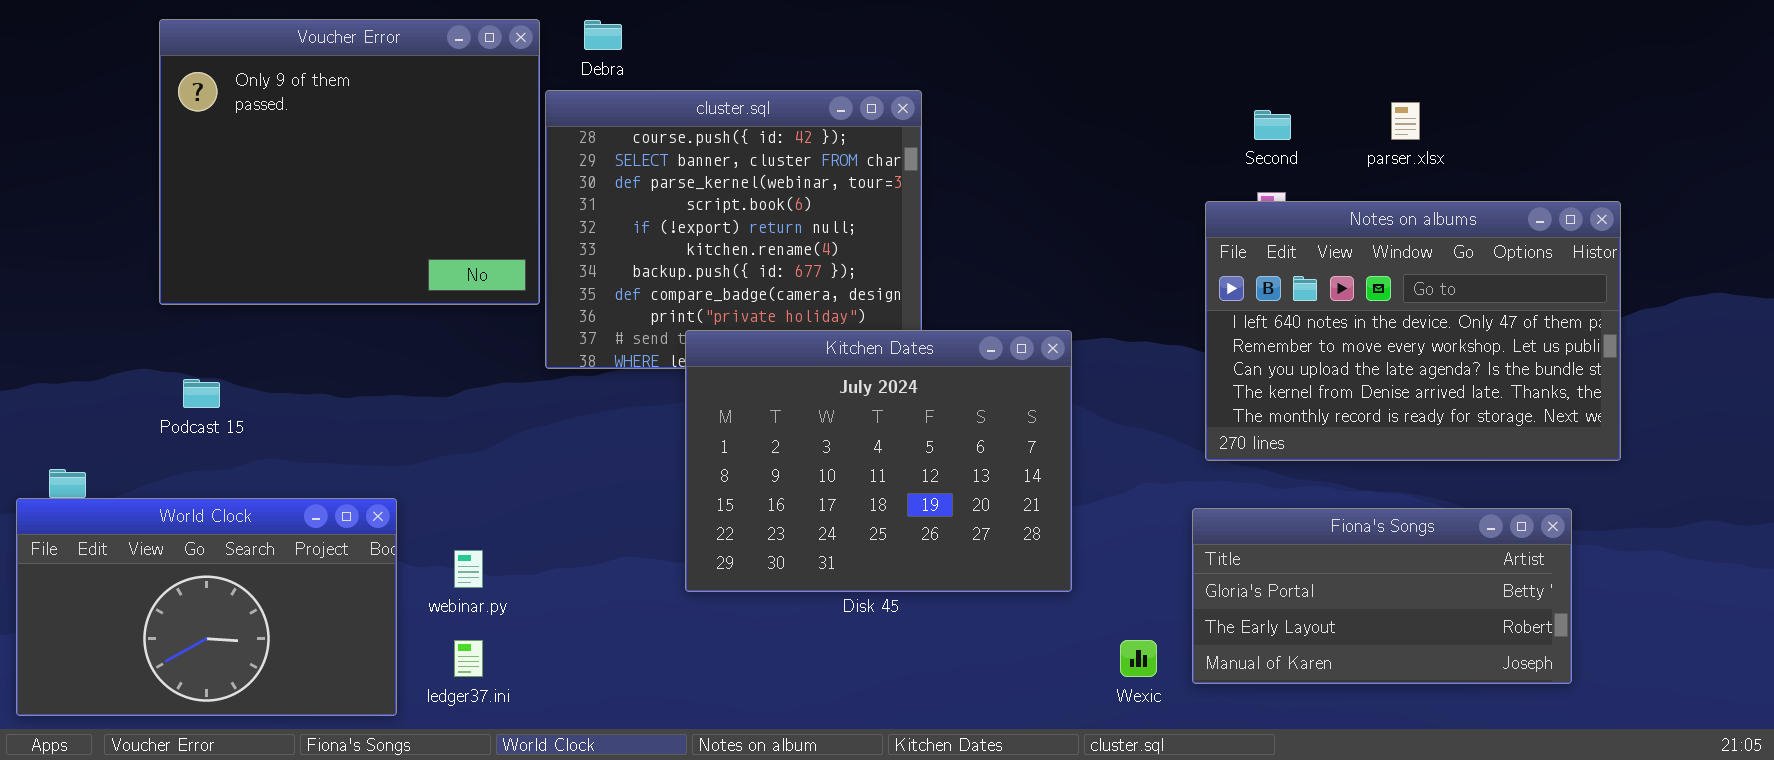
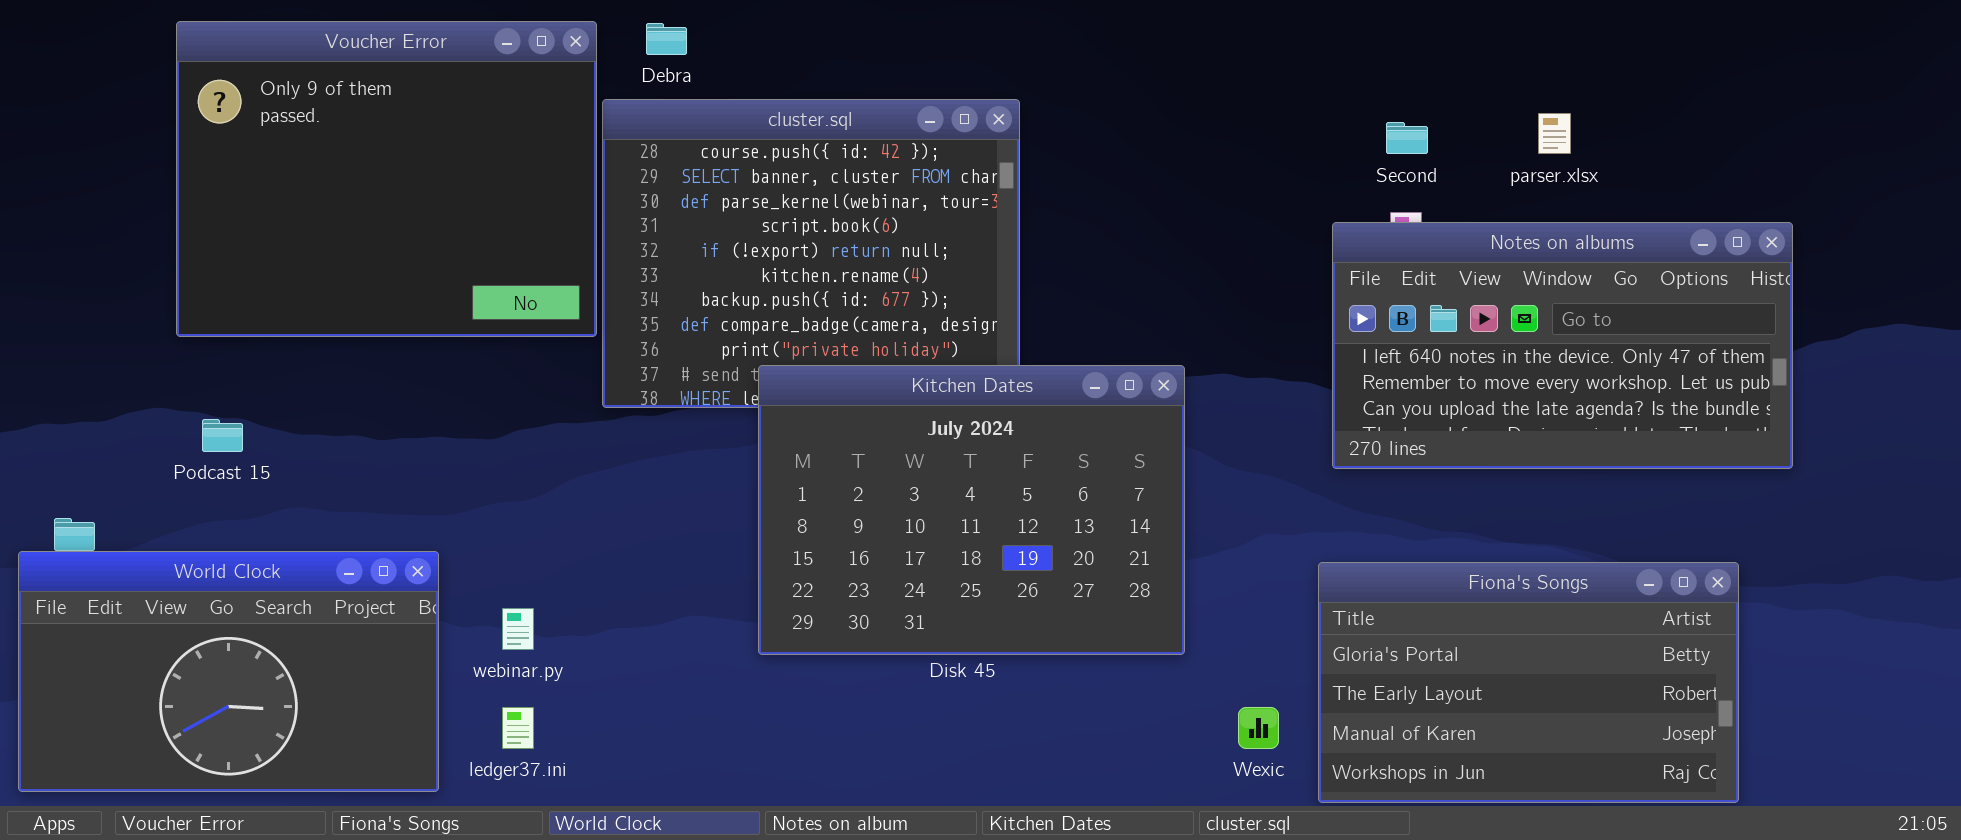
Notes on albums: [1205,201,1621,461] -> [1332,222,1793,469], resized
Fiona's Songs: [1192,508,1572,684] -> [1318,562,1739,803], resized

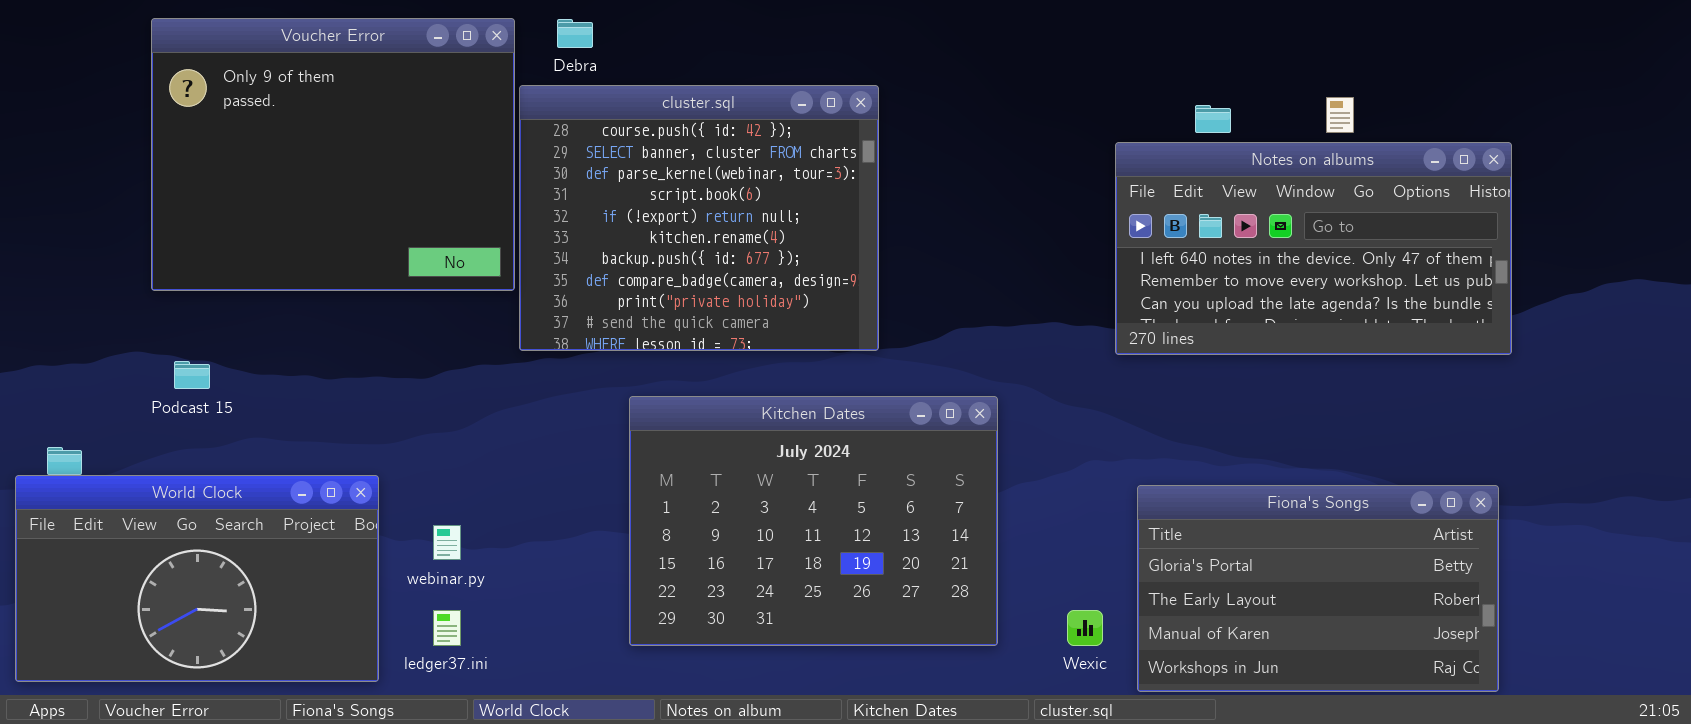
Notes on albums: [1332,222,1793,469] -> [1115,142,1512,355], moved
Kitchen Dates: [758,365,1185,655] -> [629,396,998,646], moved

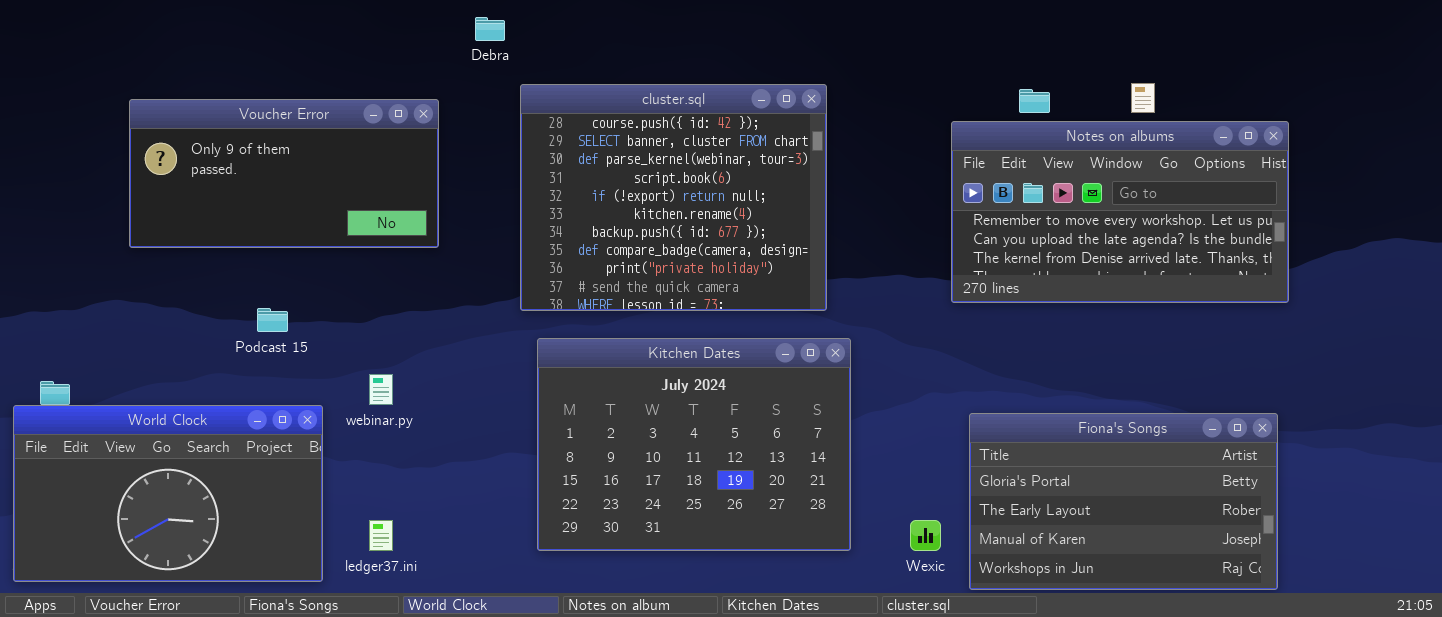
Voucher Error: [151,18,515,291] -> [129,99,439,248], resized
cluster.sql: [519,85,879,351] -> [520,84,827,311], moved
Notes on albums: [1115,142,1512,355] -> [951,121,1289,303], scrolled down 1 row
Podcast 15: [174,361,210,389] -> [257,308,288,332], moved
webinar.py: [433,525,461,560] -> [369,374,393,405], moved

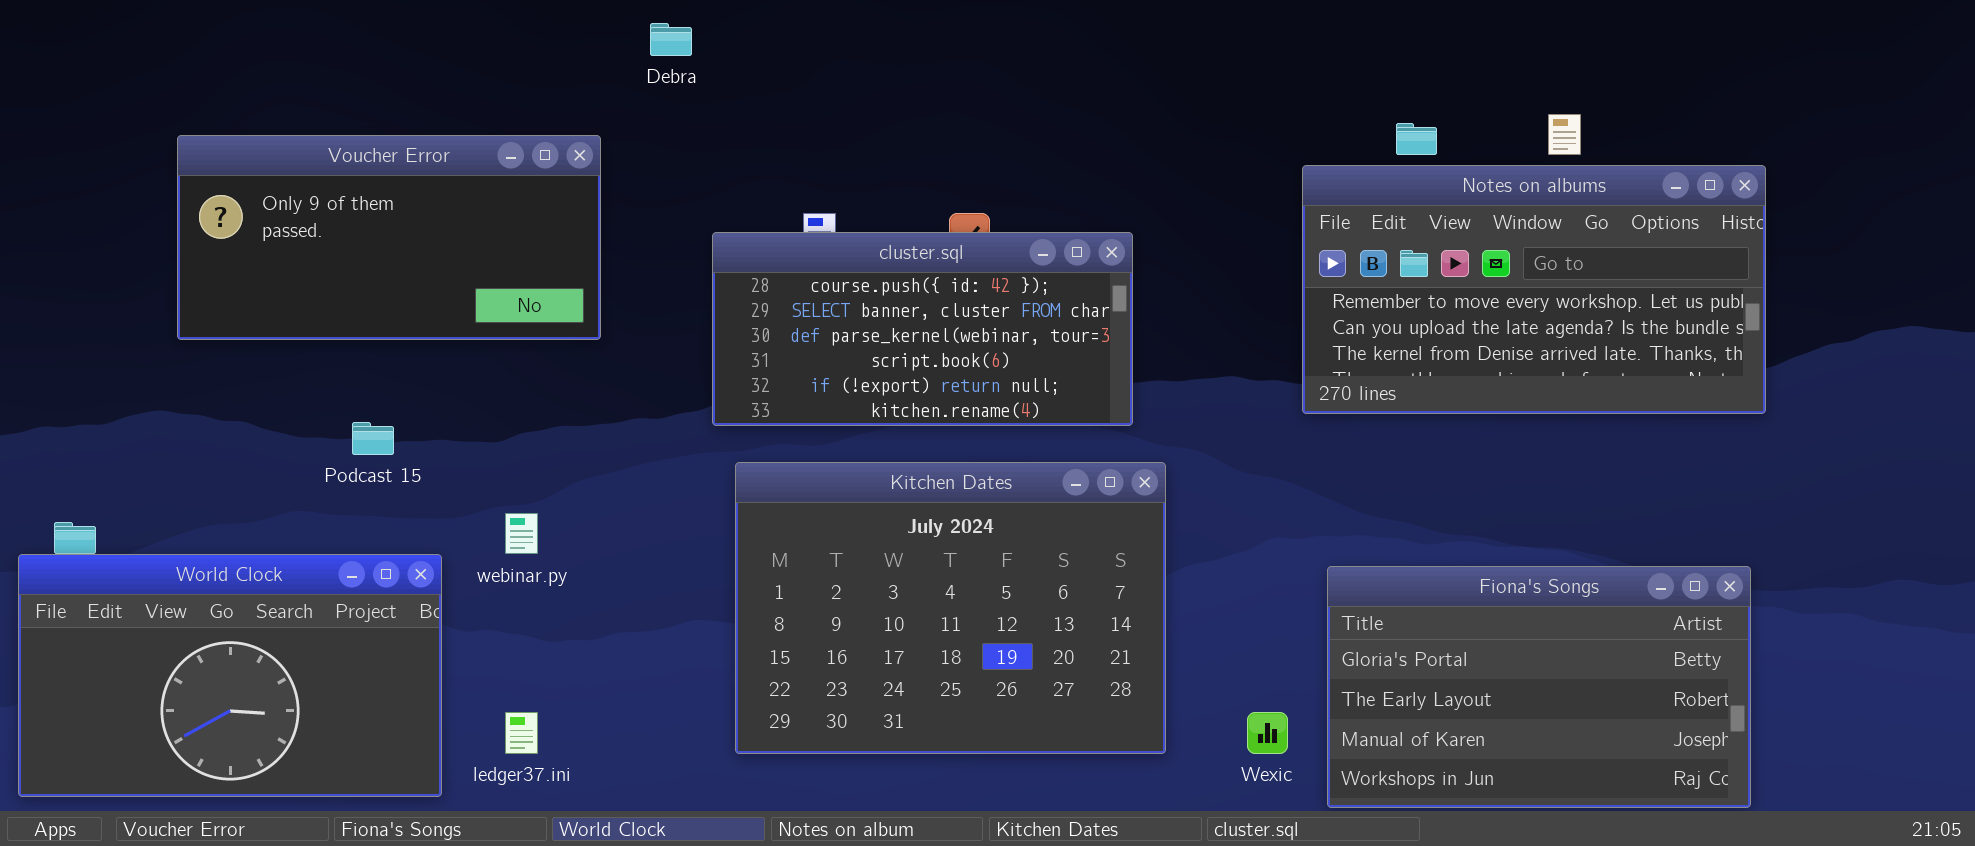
cluster.sql: [520,84,827,311] -> [712,232,1133,426], resized

